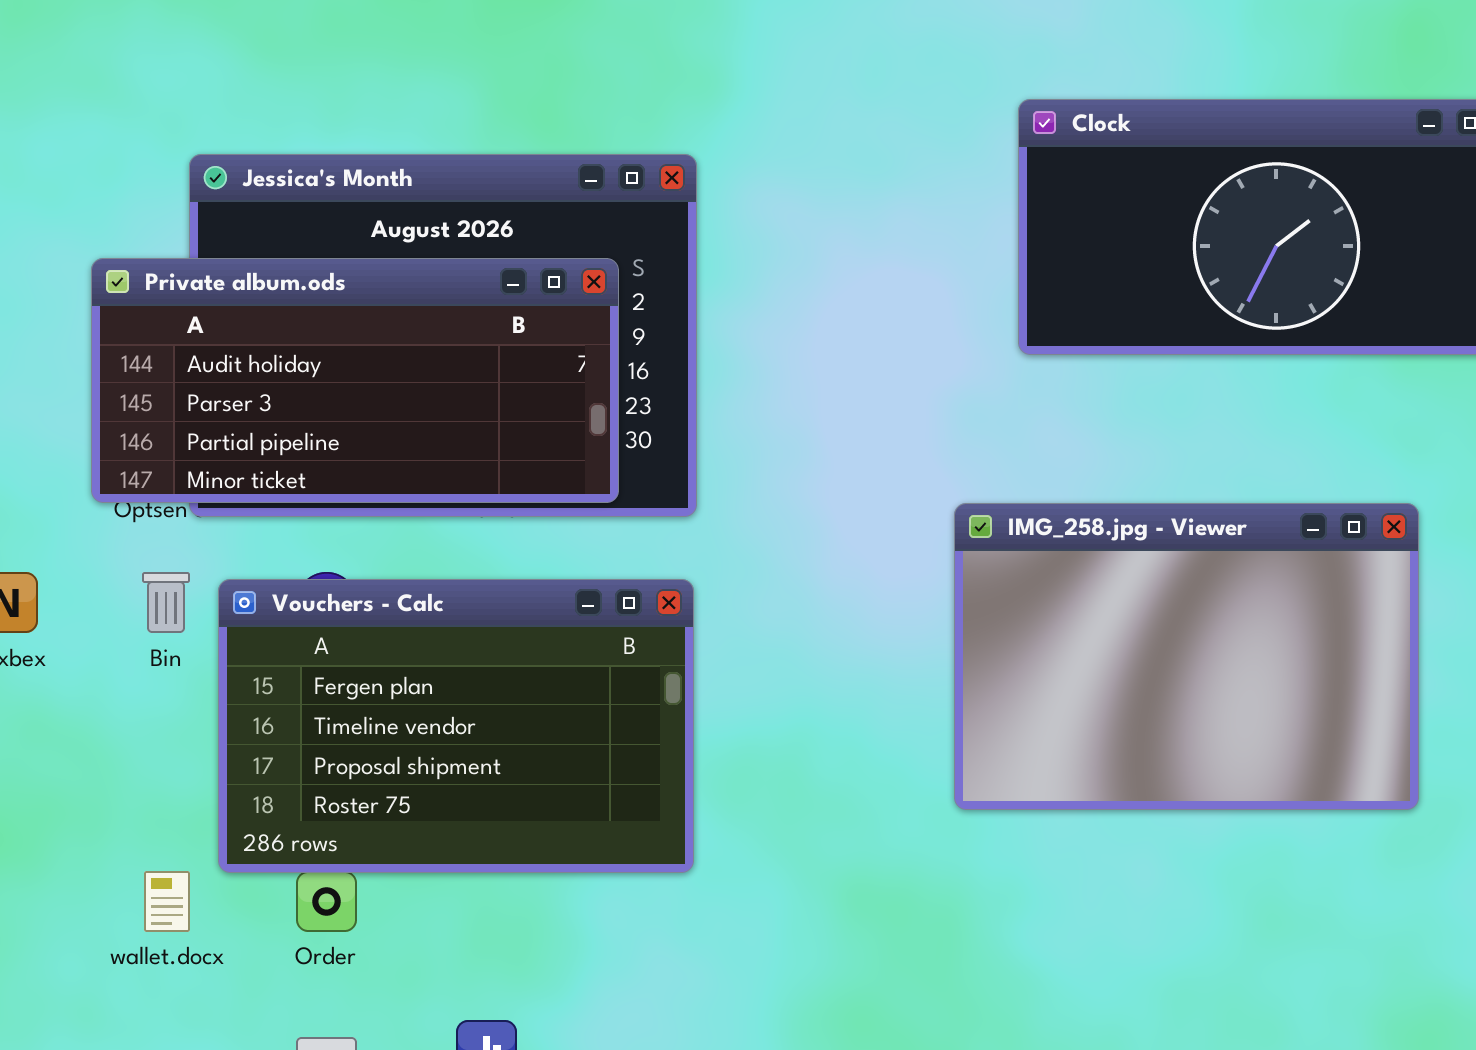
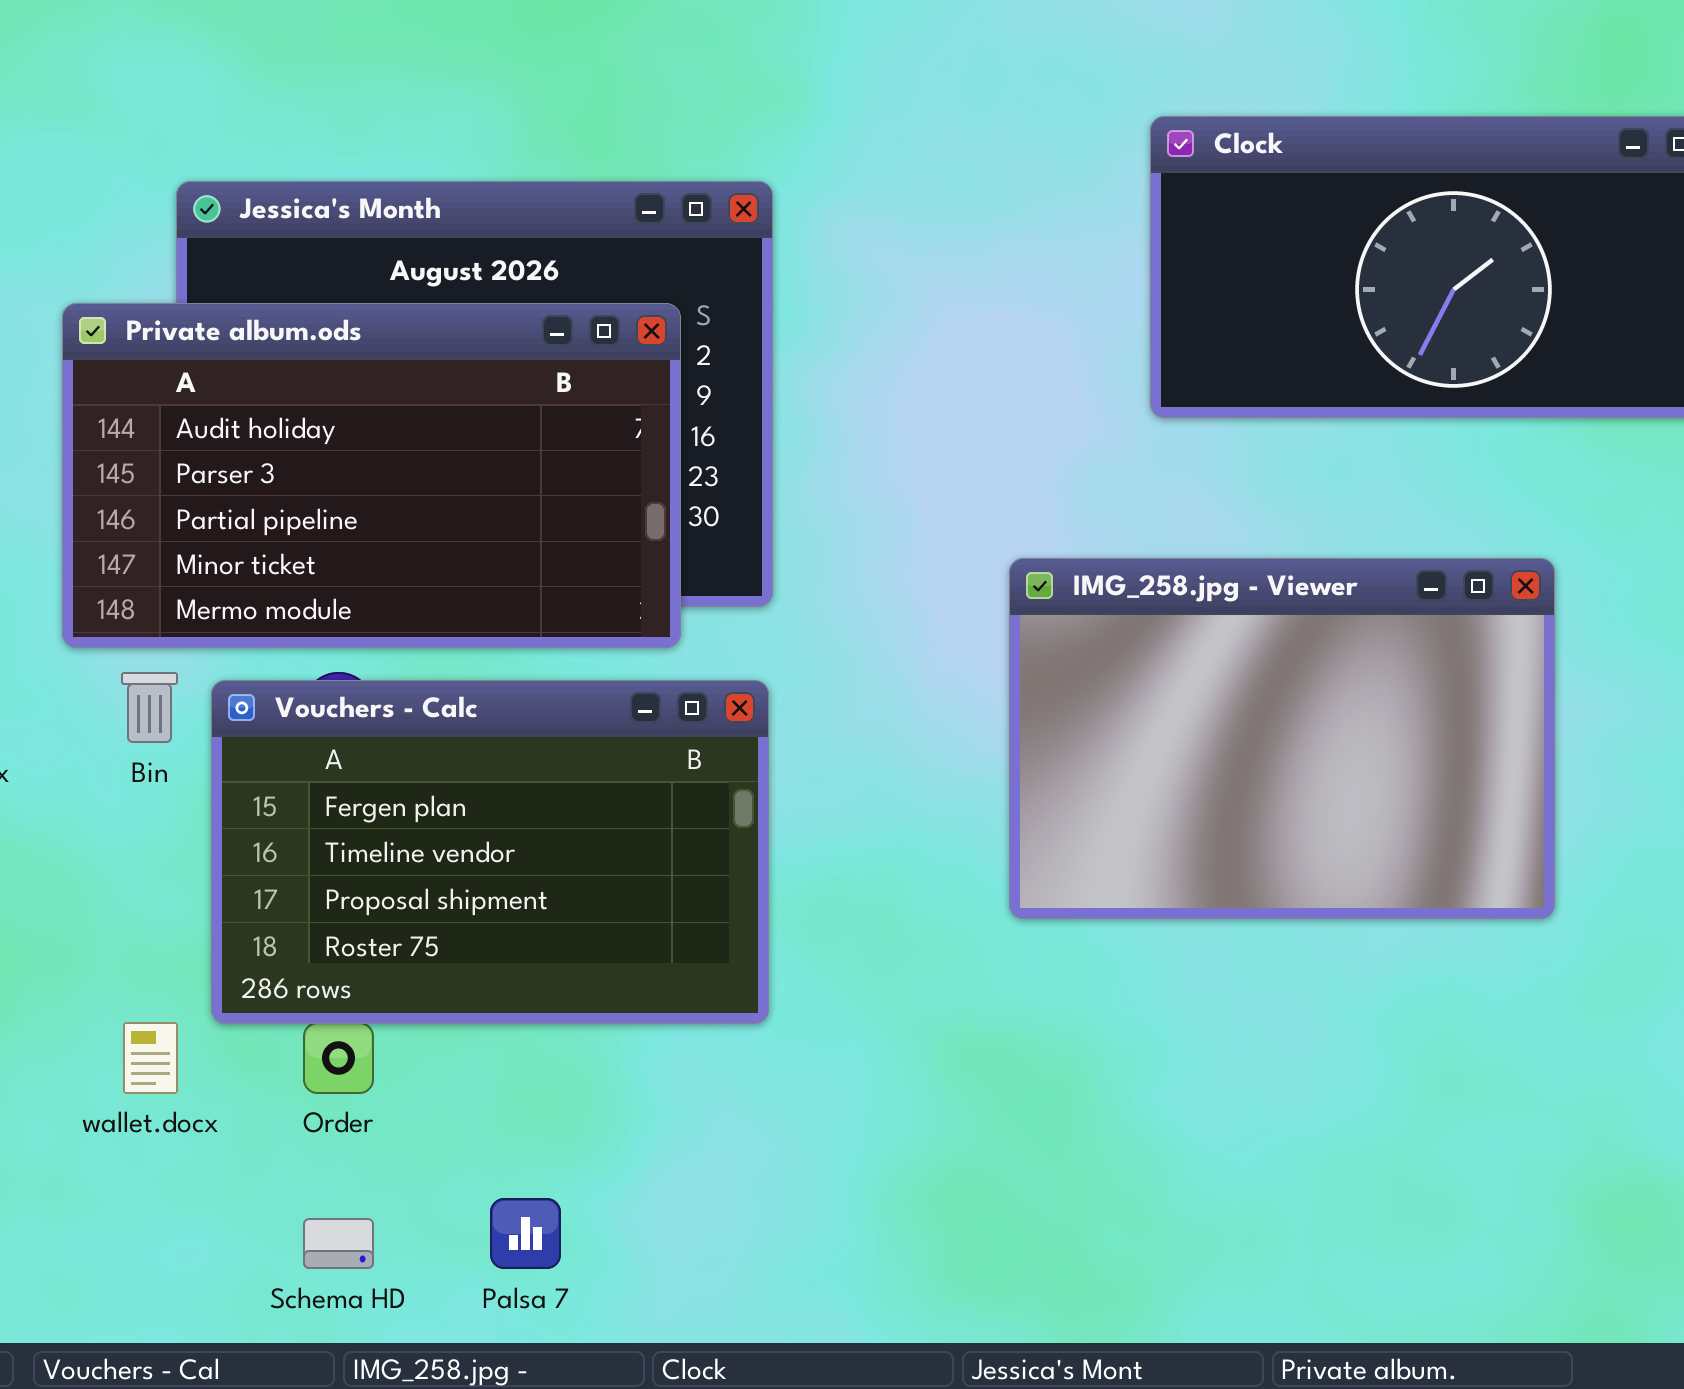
Private album.ods: [91,258,619,503] -> [62,303,681,648], resized
IMG_258.jpg - Viewer: [954,503,1419,810] -> [1009,558,1555,919], moved

